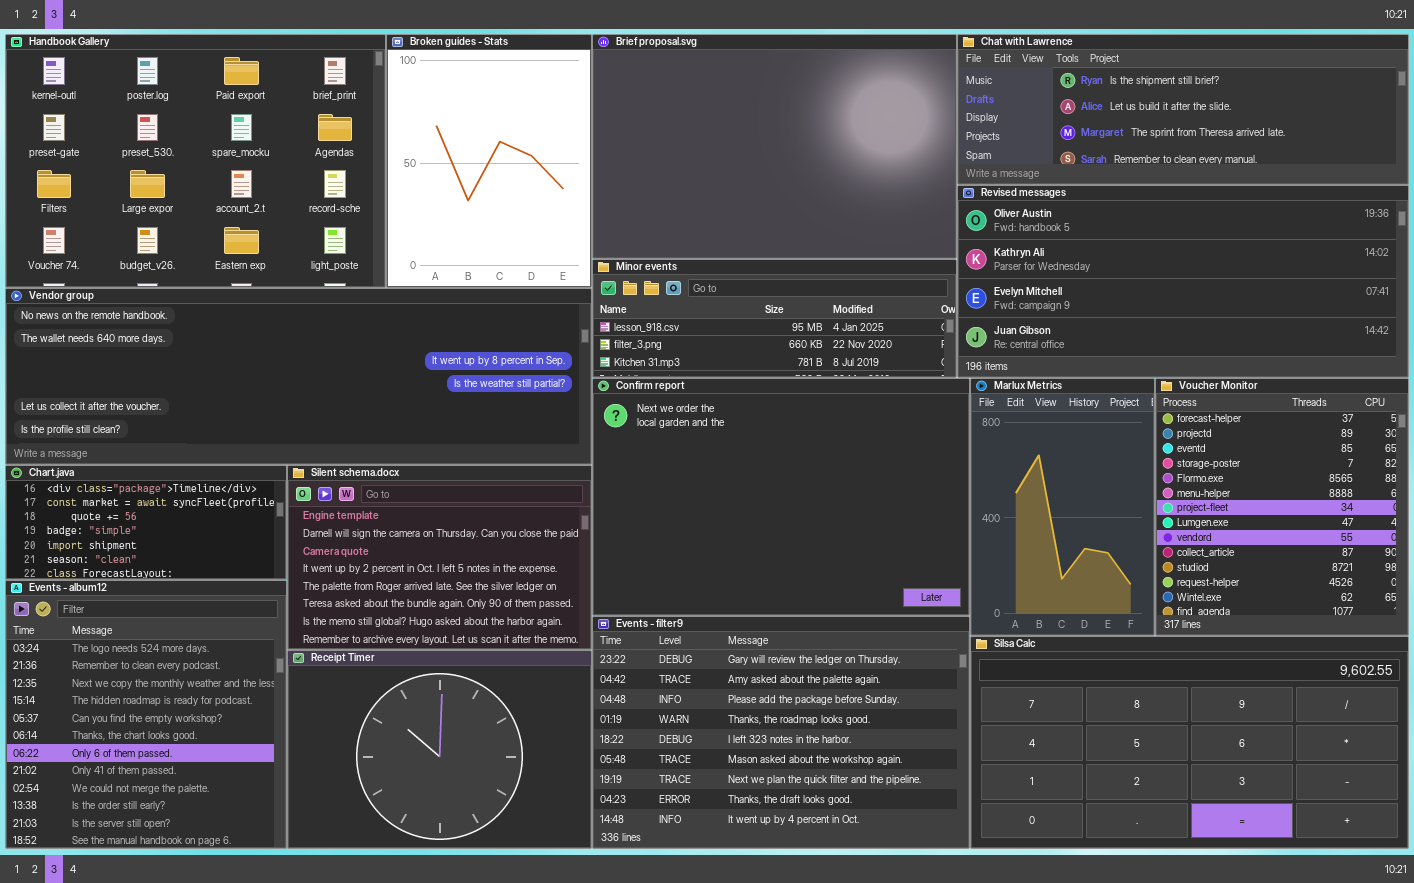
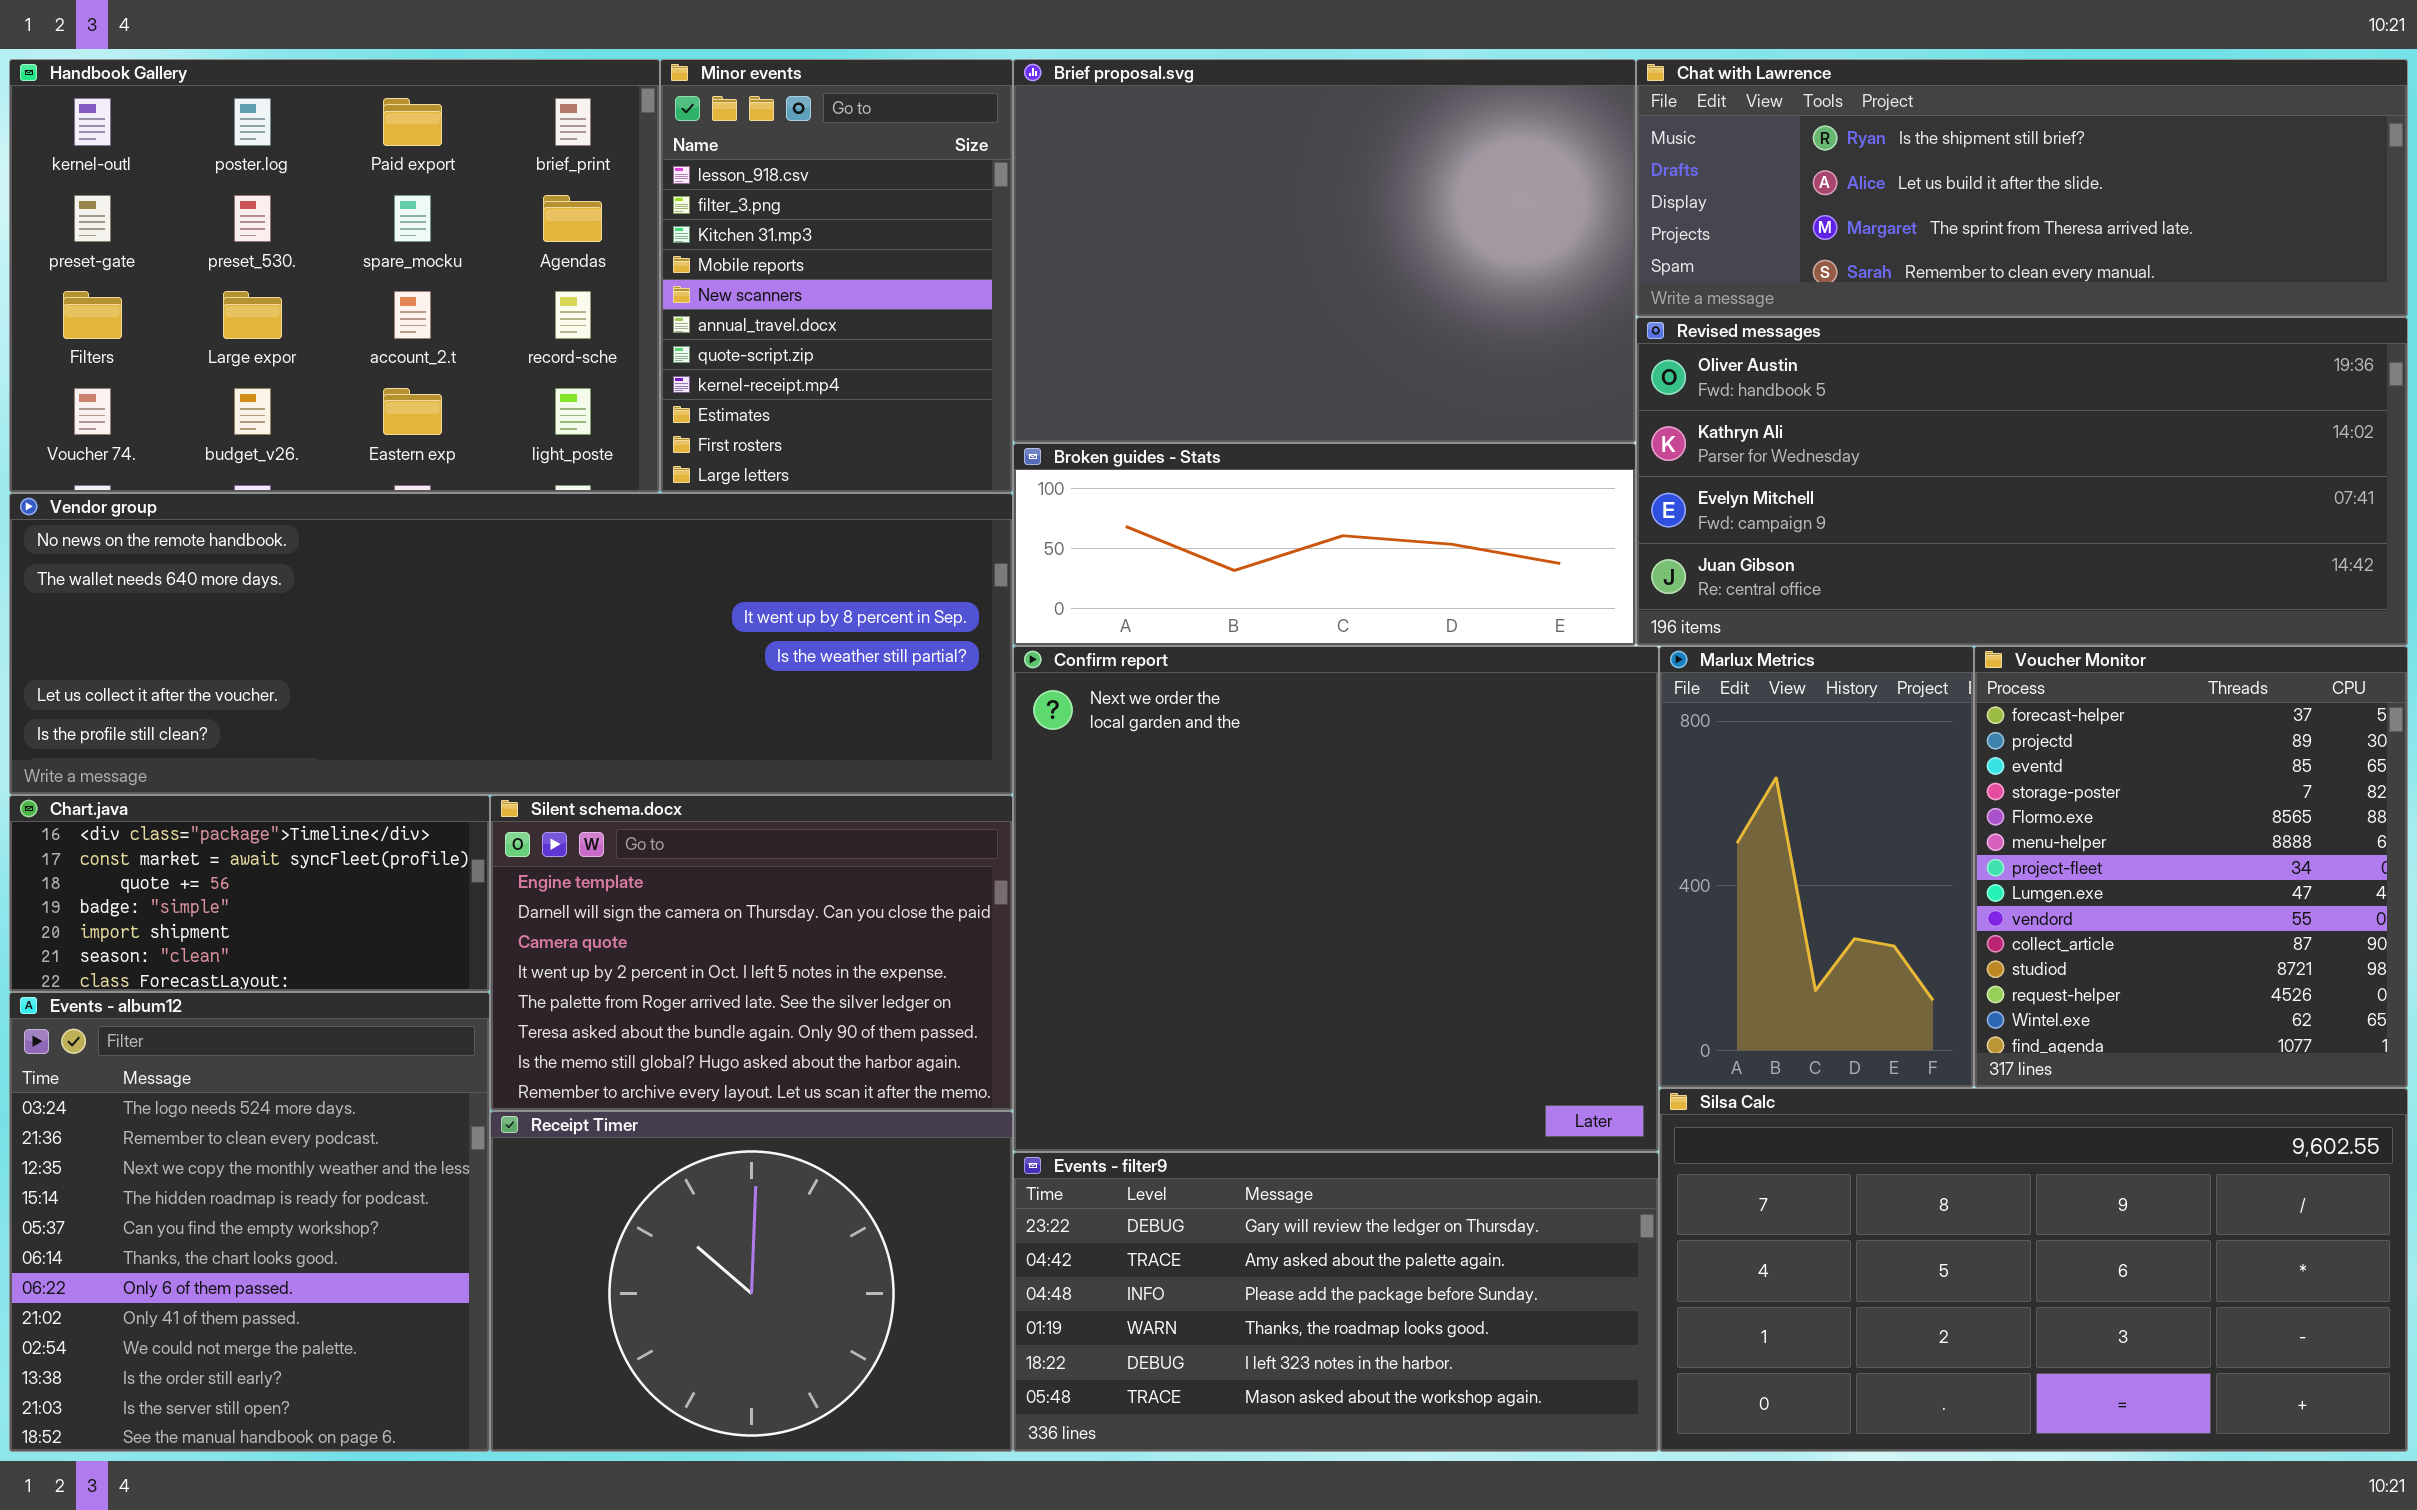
Broken guides - Stats: [386,34,592,288] -> [1013,443,1636,646], moved, resized
Minor events: [592,259,957,378] -> [660,59,1013,493], moved, resized
Confirm report: [592,378,970,616] -> [1013,646,1659,1152], resized
Events - filter9: [592,616,970,849] -> [1013,1152,1659,1452], resized

